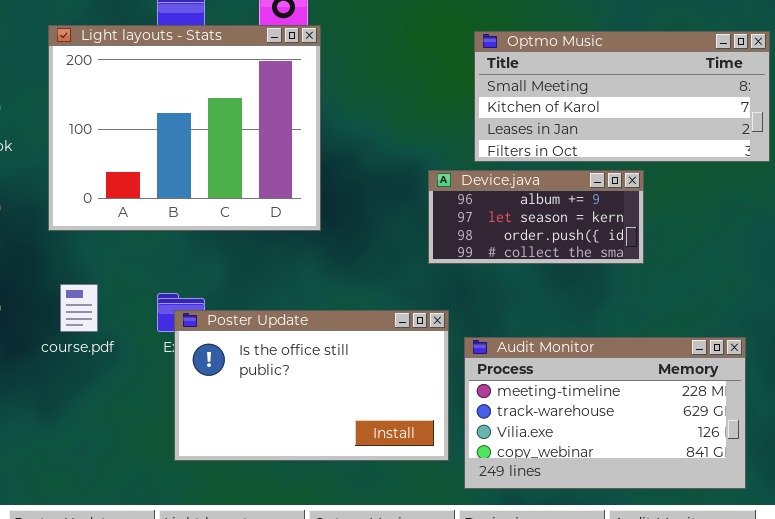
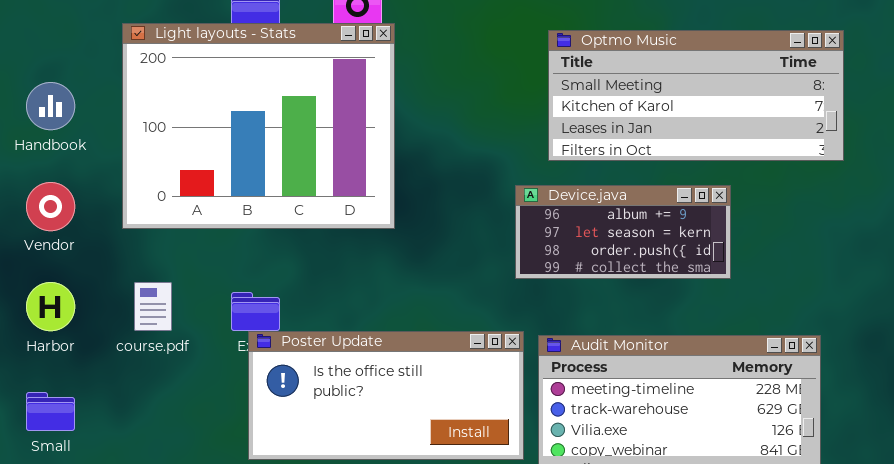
Device.java: [428,170,644,264] -> [515,185,731,279], moved
Poster Update: [174,310,449,461] -> [248,331,524,460], resized

